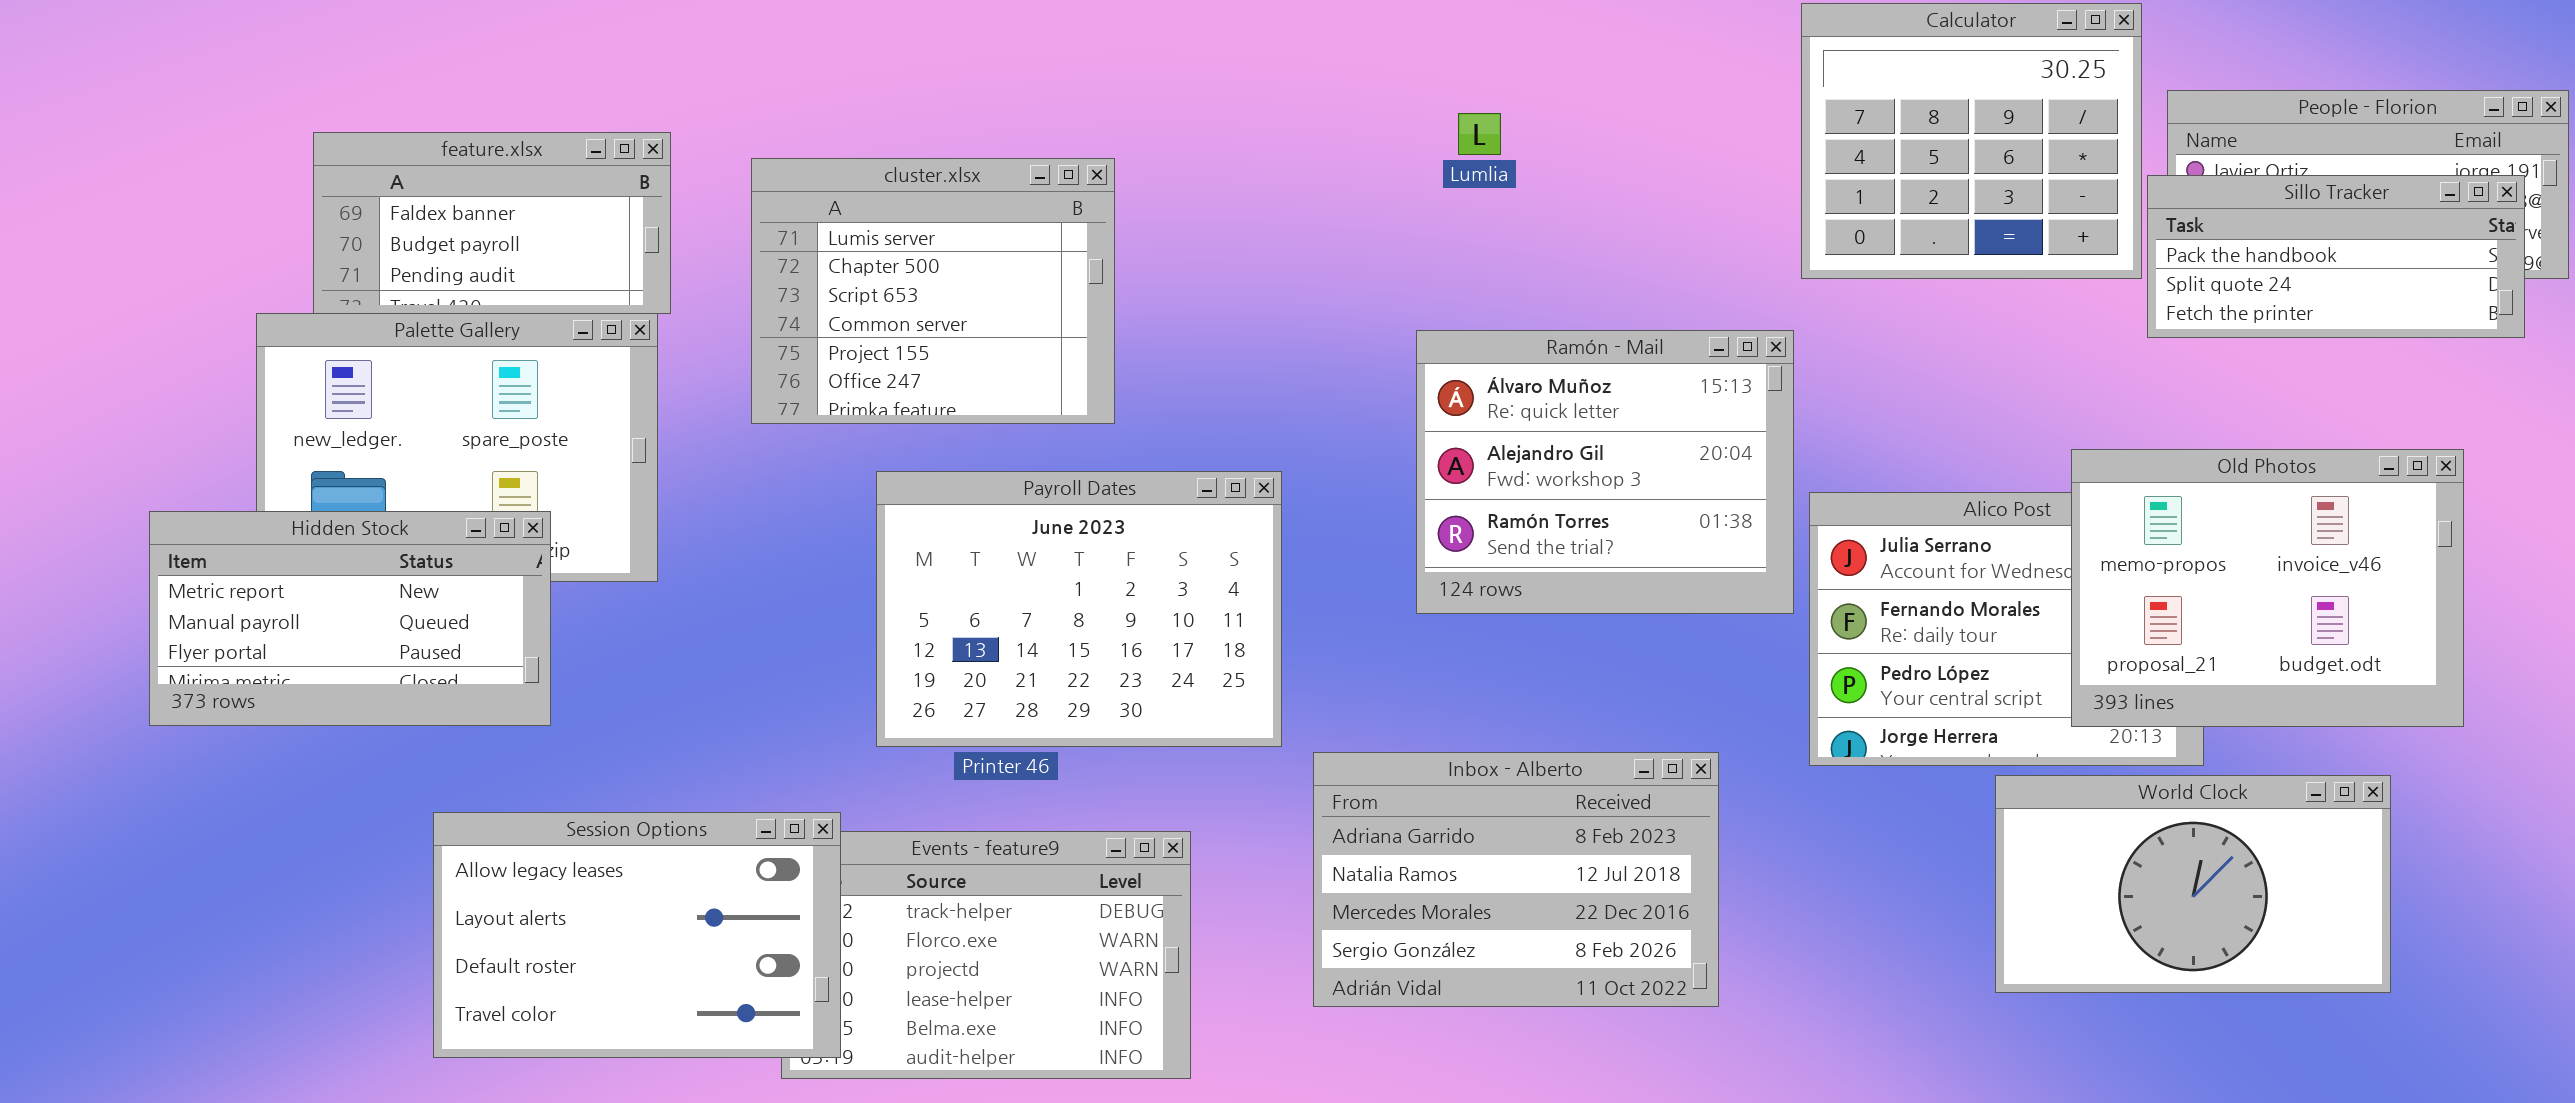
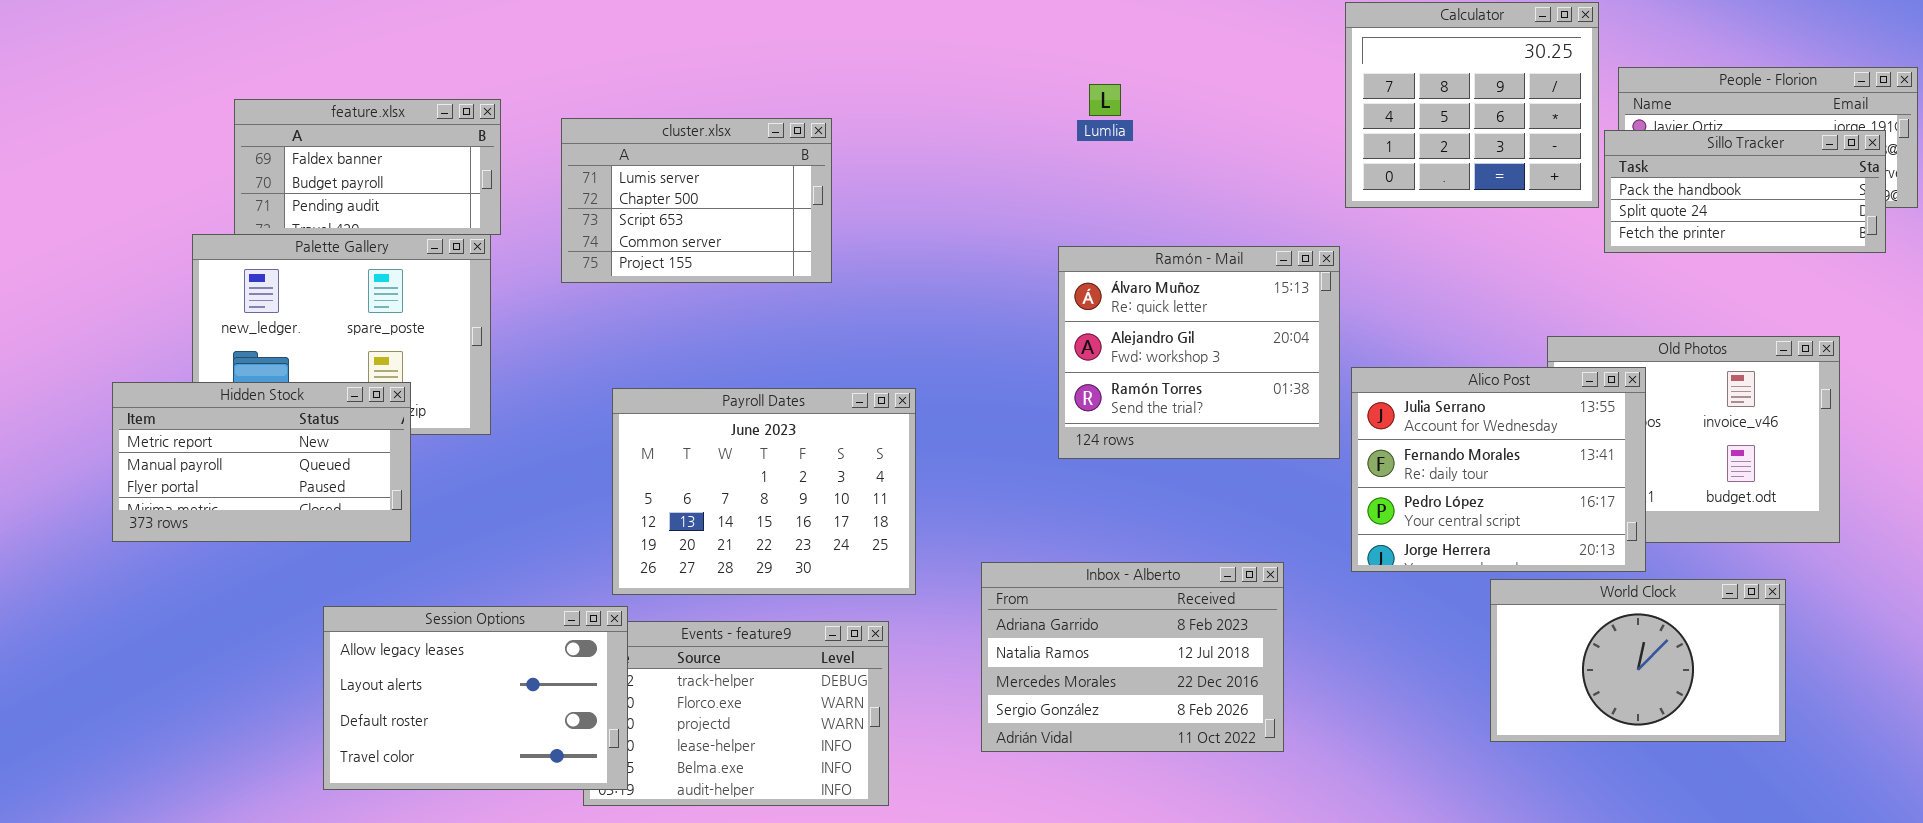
cluster.xlsx: [751,158,1115,424] -> [561,118,832,283], resized
Payroll Dates: [876,471,1282,747] -> [612,388,916,595], moved
Alico Post: [1809,492,2204,766] -> [1351,367,1646,572], raised

